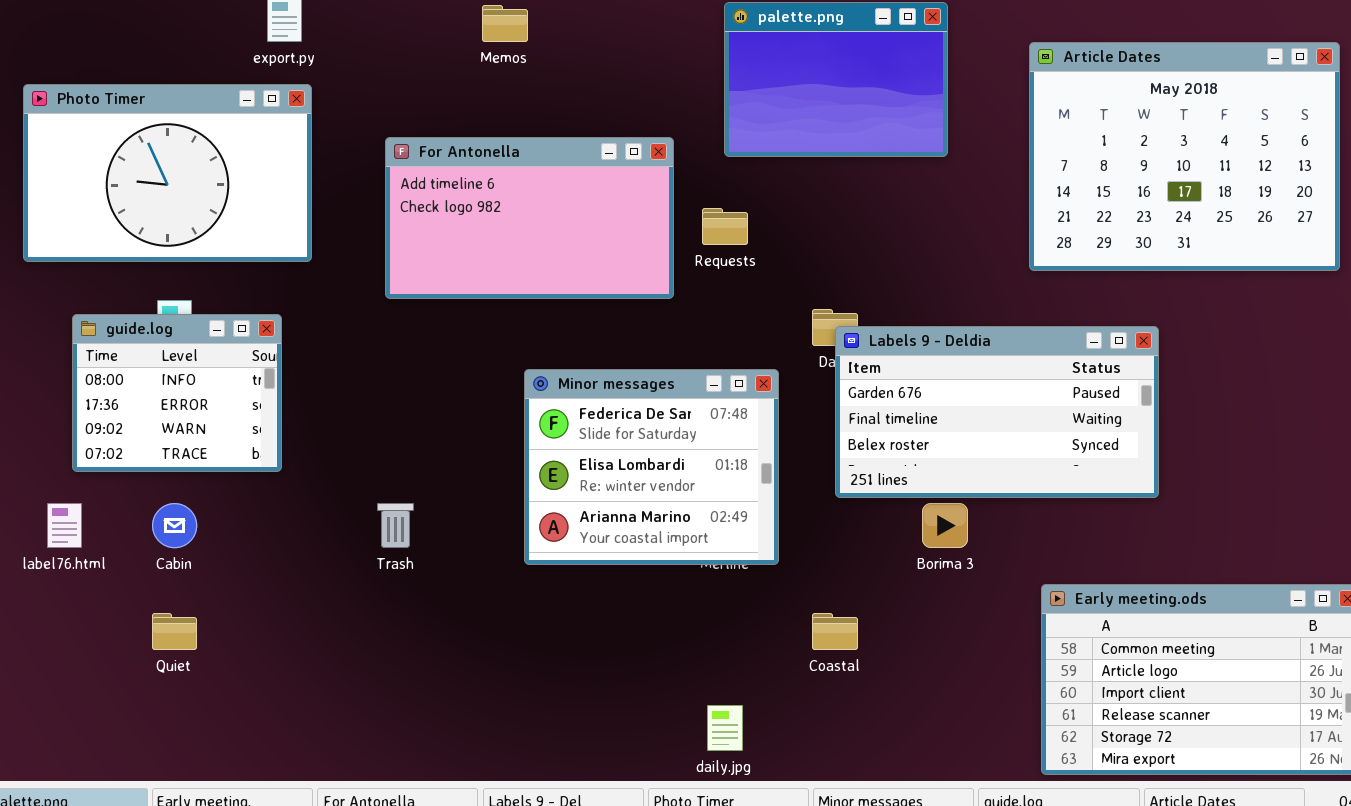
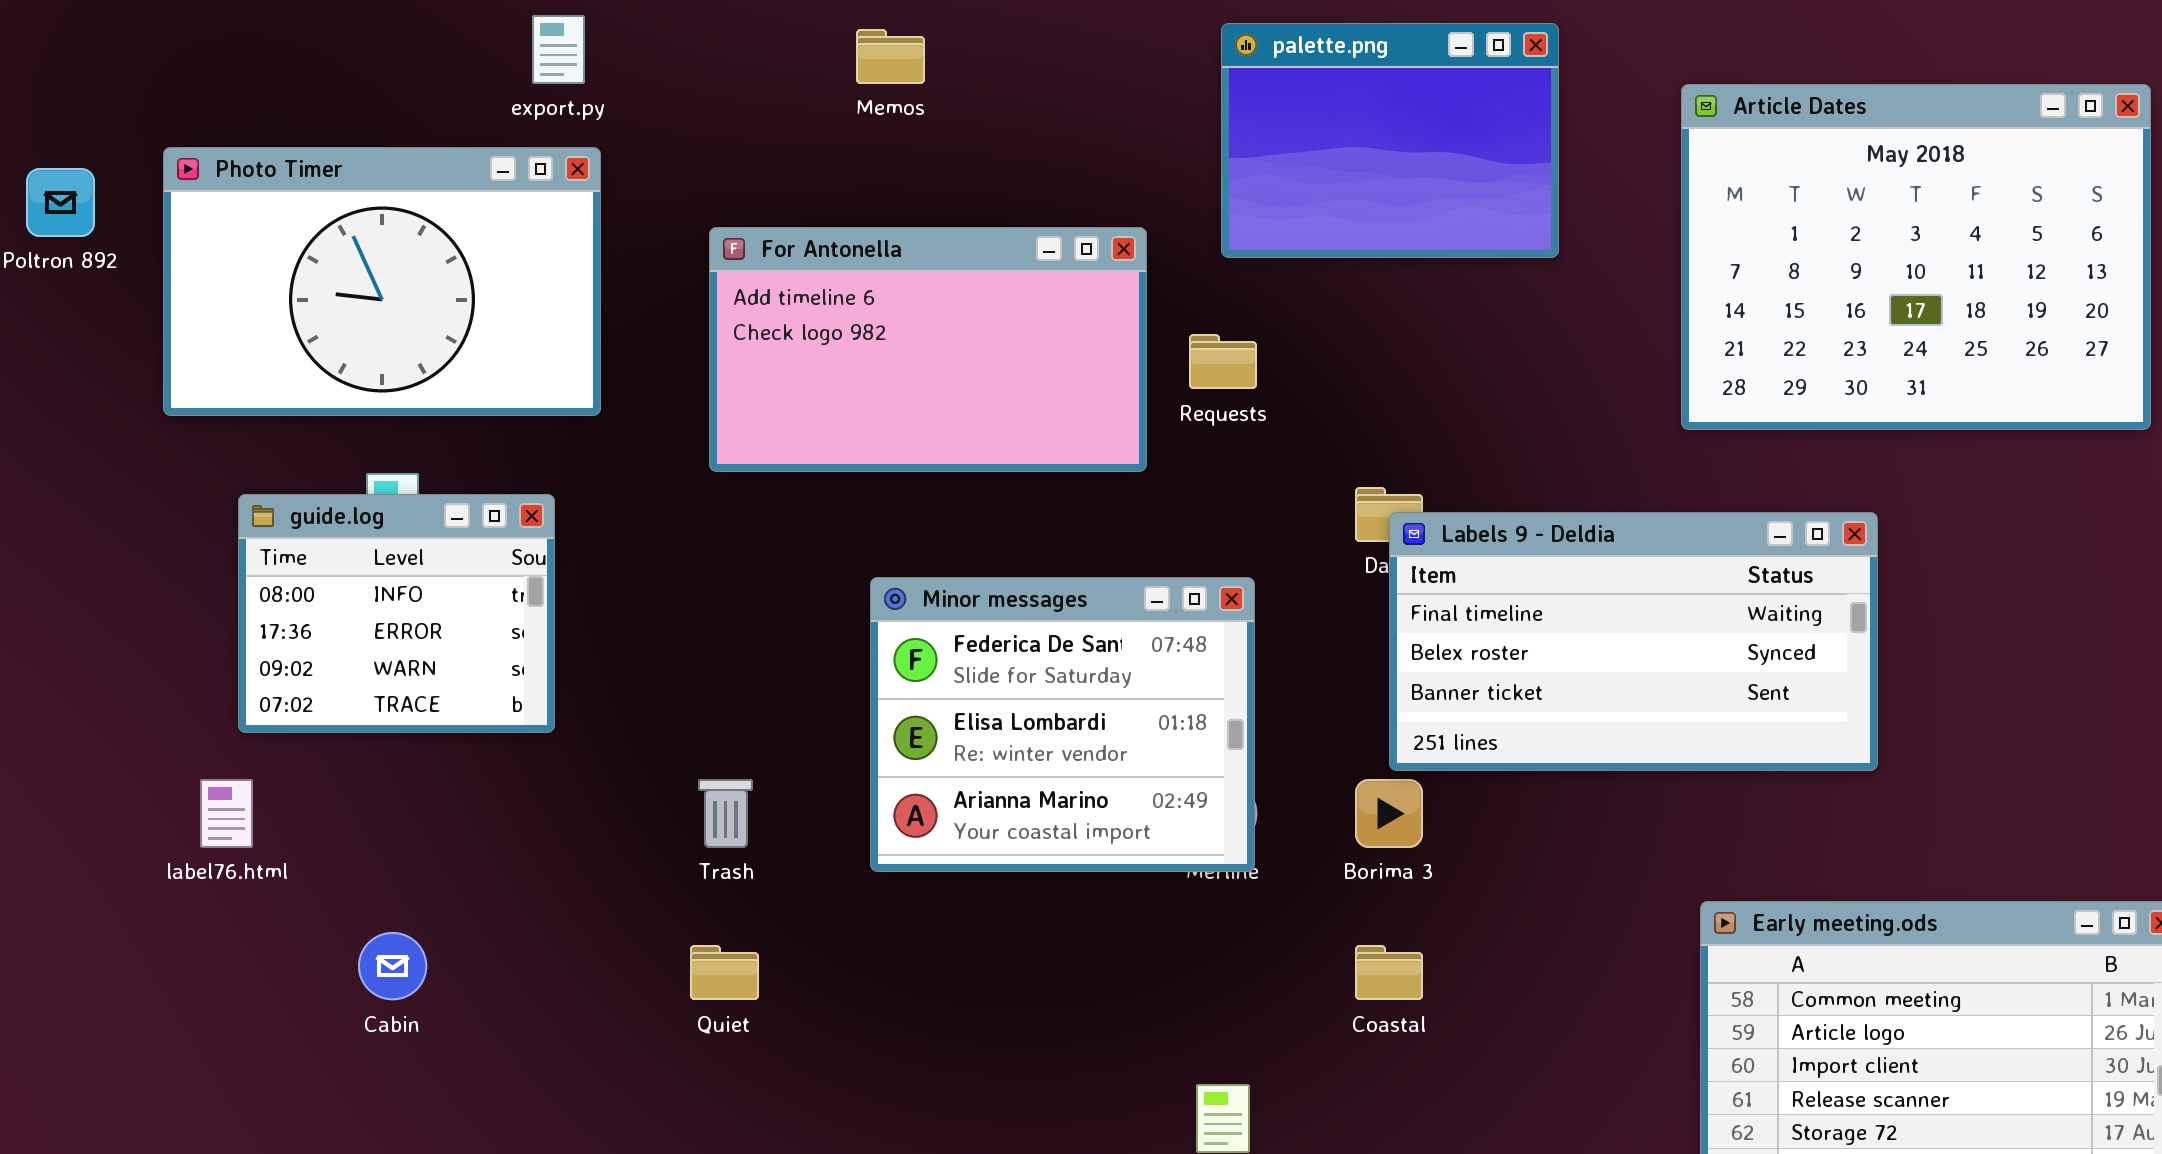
Labels 9 - Deldia: [835,326,1159,498] -> [1389,512,1878,771], scrolled down 1 row
Minor messages: [524,369,779,565] -> [870,577,1255,872], moved
Cabin: [152,503,197,548] -> [358,932,427,1000], moved
Borima 3: [922,503,968,548] -> [1355,779,1423,848], moved
Quiet: [152,613,197,650] -> [690,945,759,1000], moved

